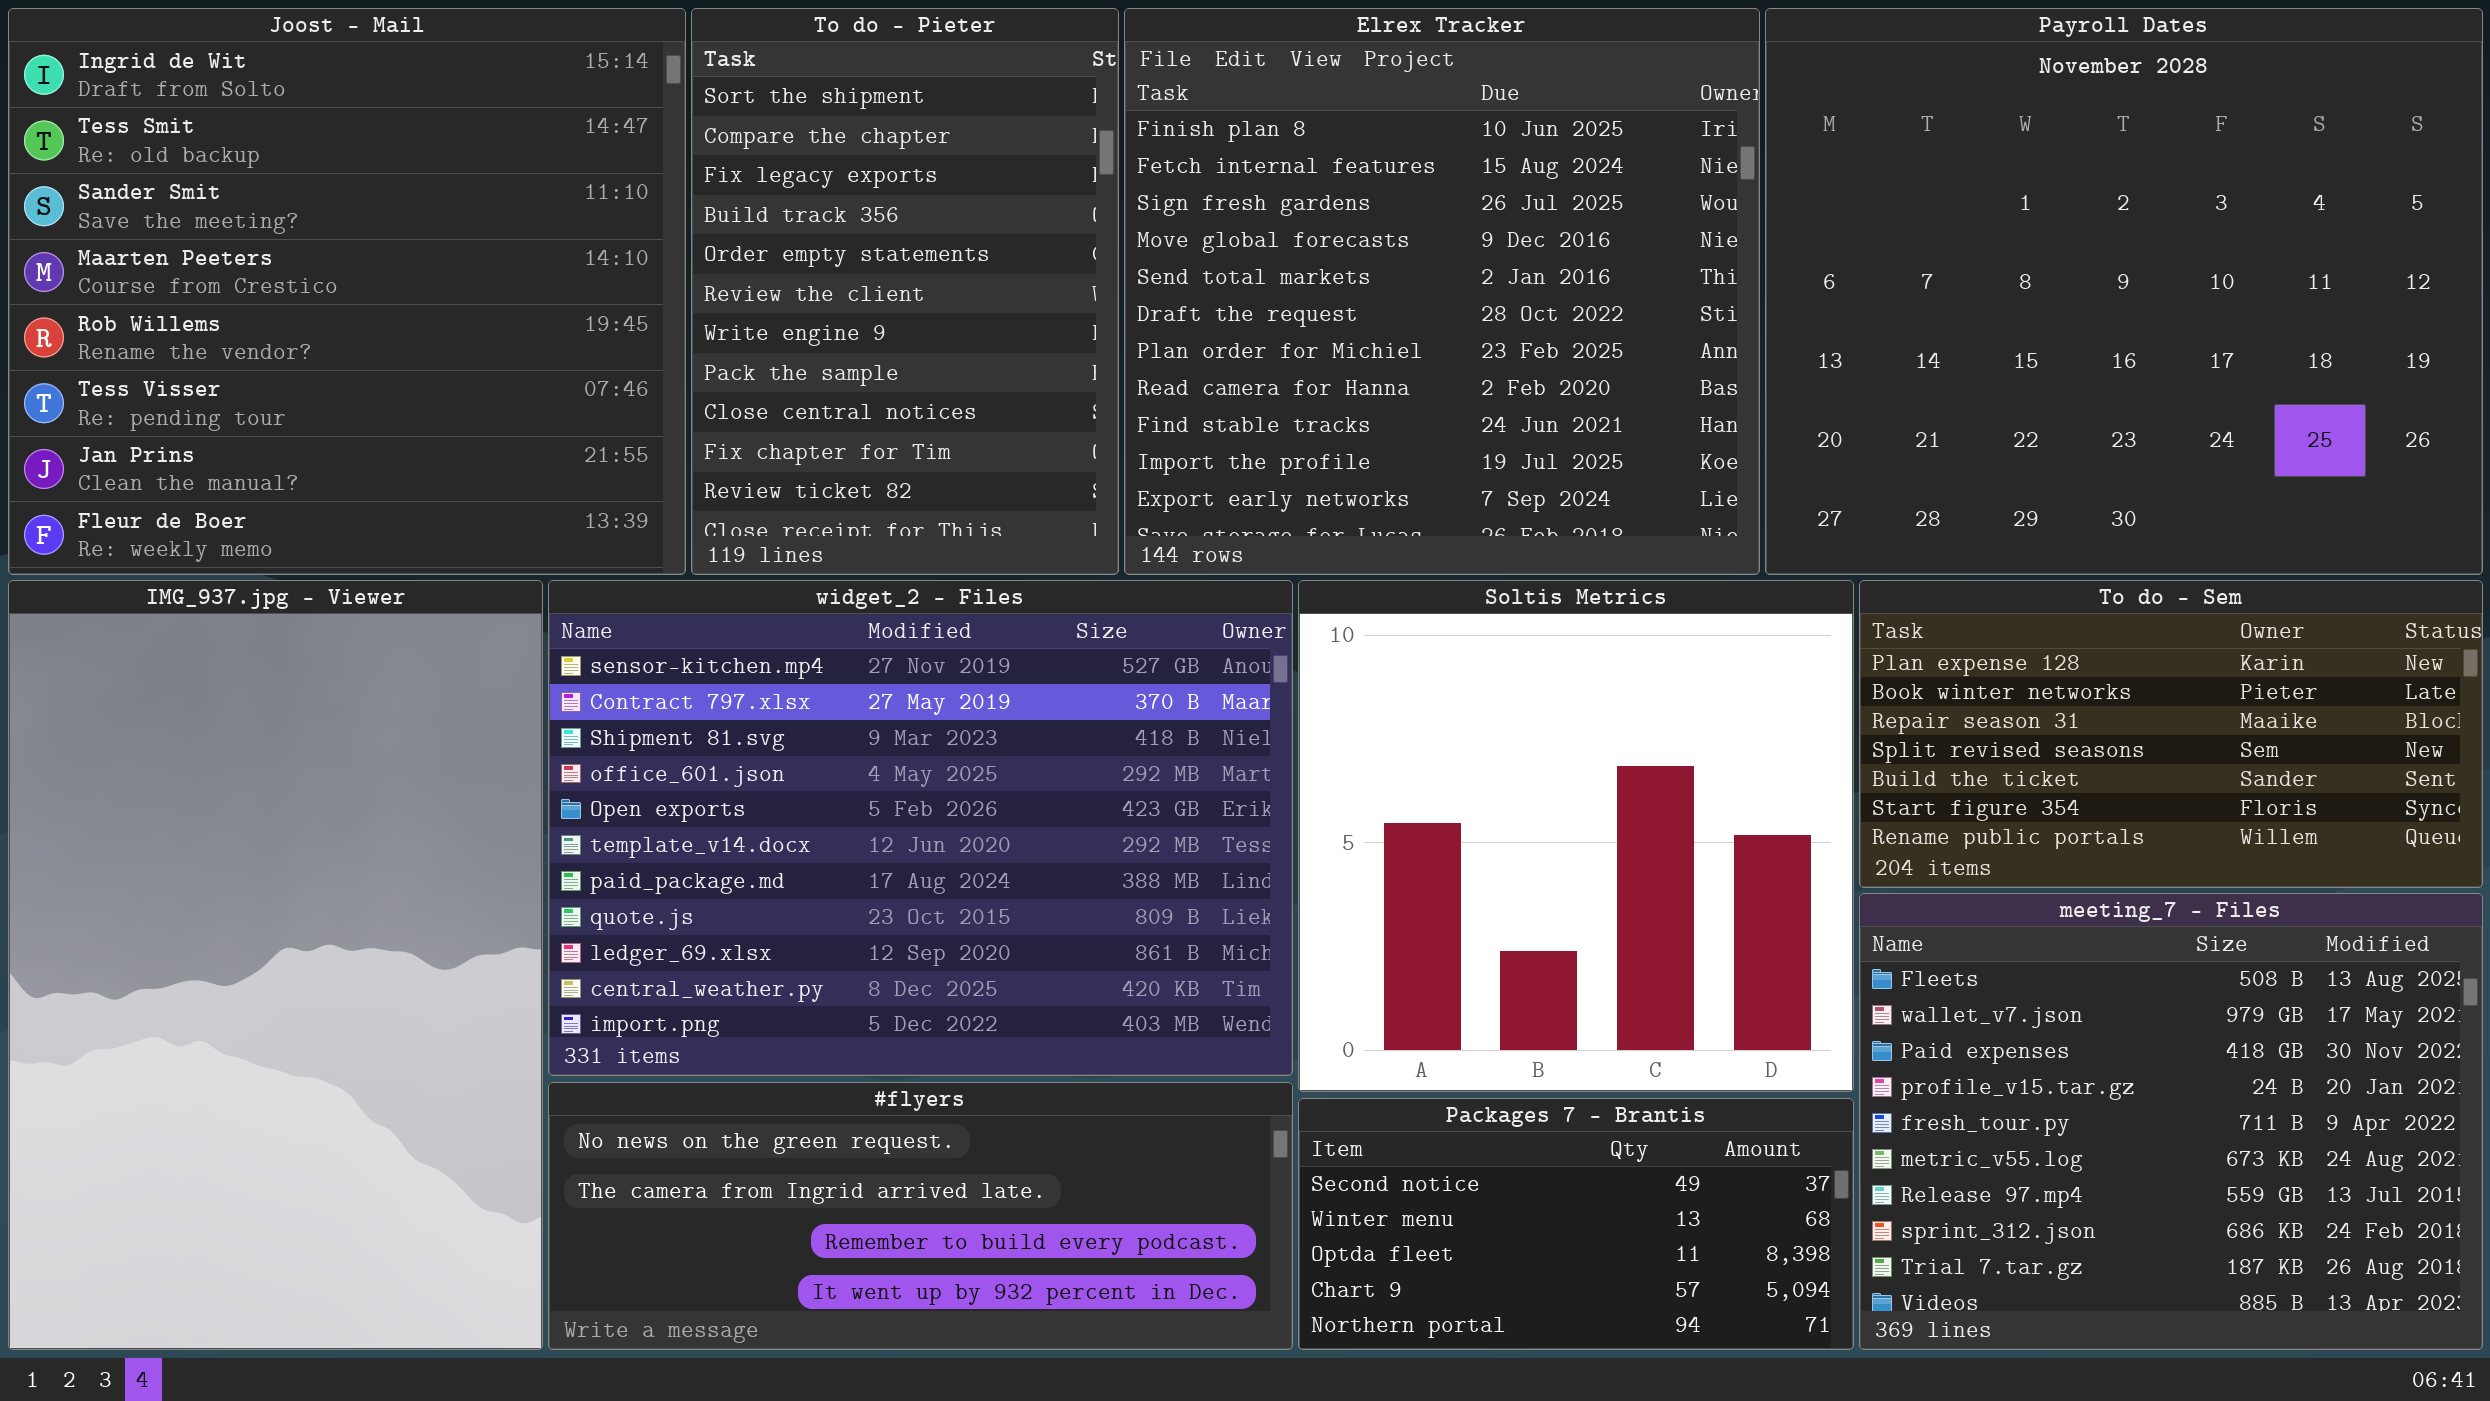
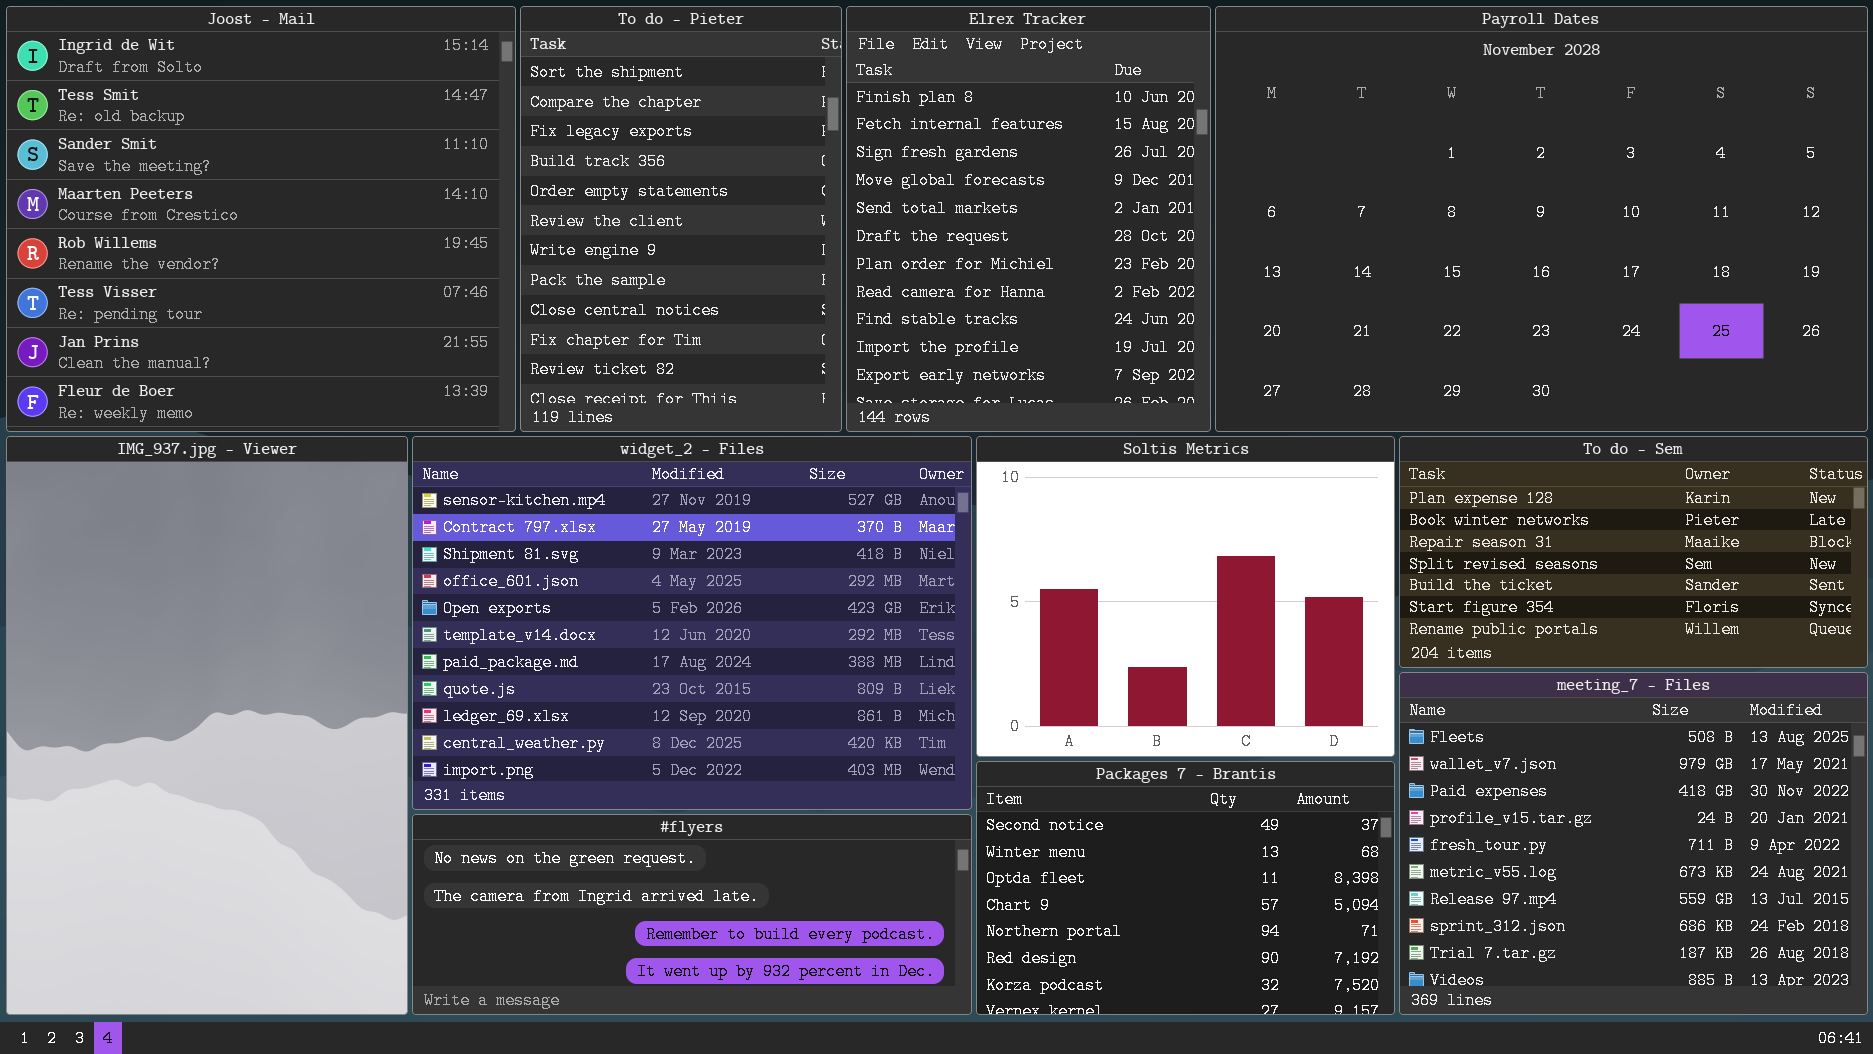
Elrex Tracker: [1124,8,1760,575] -> [846,6,1211,432], resized
Payroll Dates: [1765,8,2483,575] -> [1215,6,1868,432], resized
Soltis Metrics: [1298,580,1854,1092] -> [976,436,1395,757], resized
Packages 7 - Brantis: [1298,1098,1854,1350] -> [976,761,1395,1015], resized

